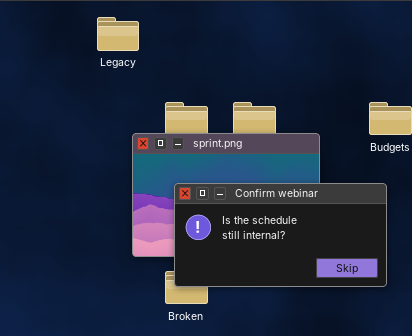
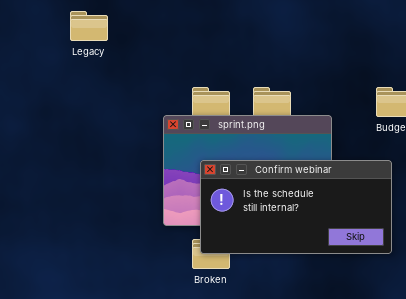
Legacy: [97,17,139,51] -> [70,11,108,41], moved

